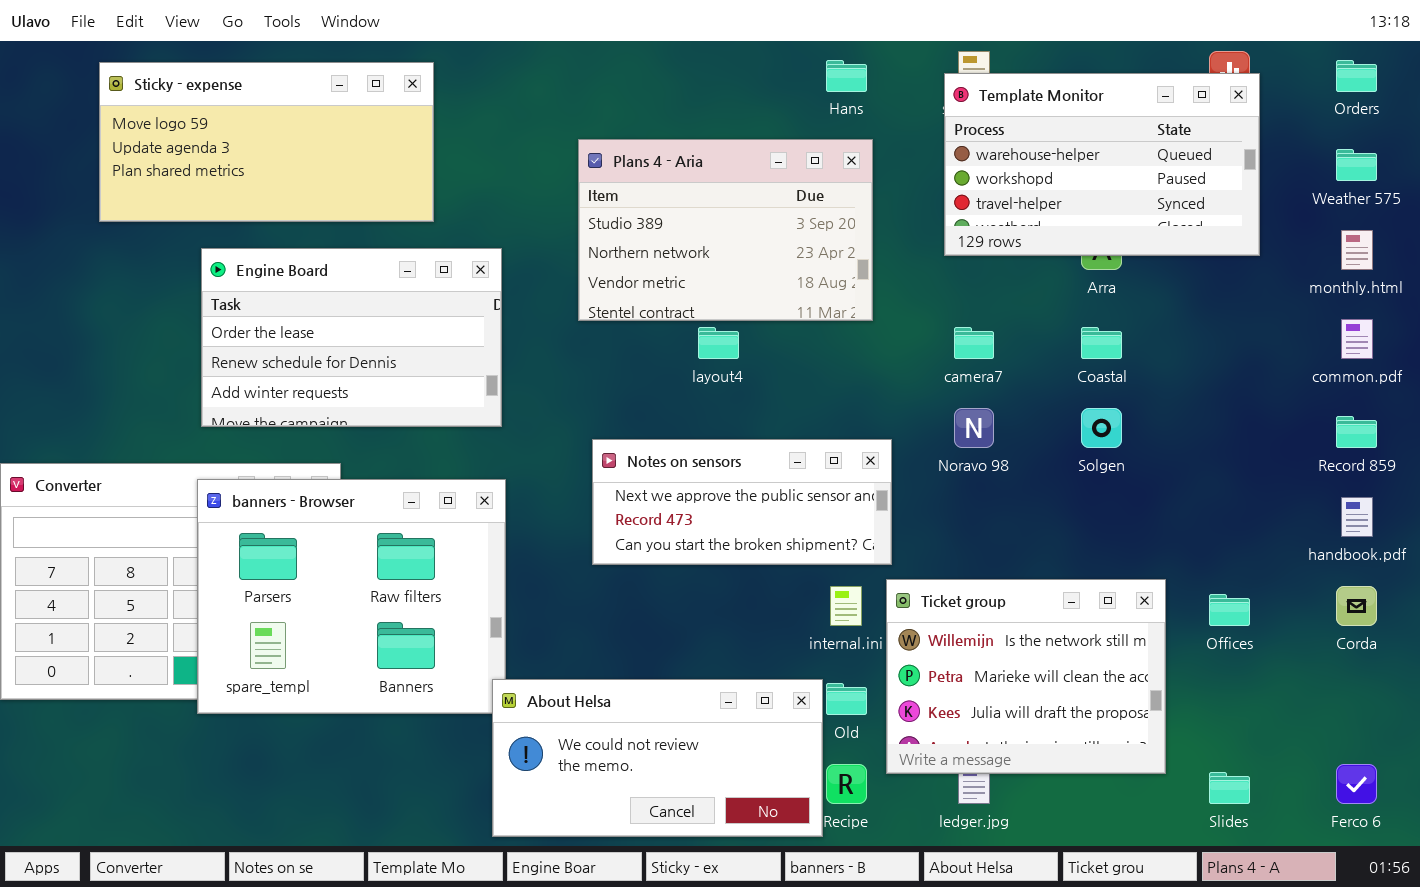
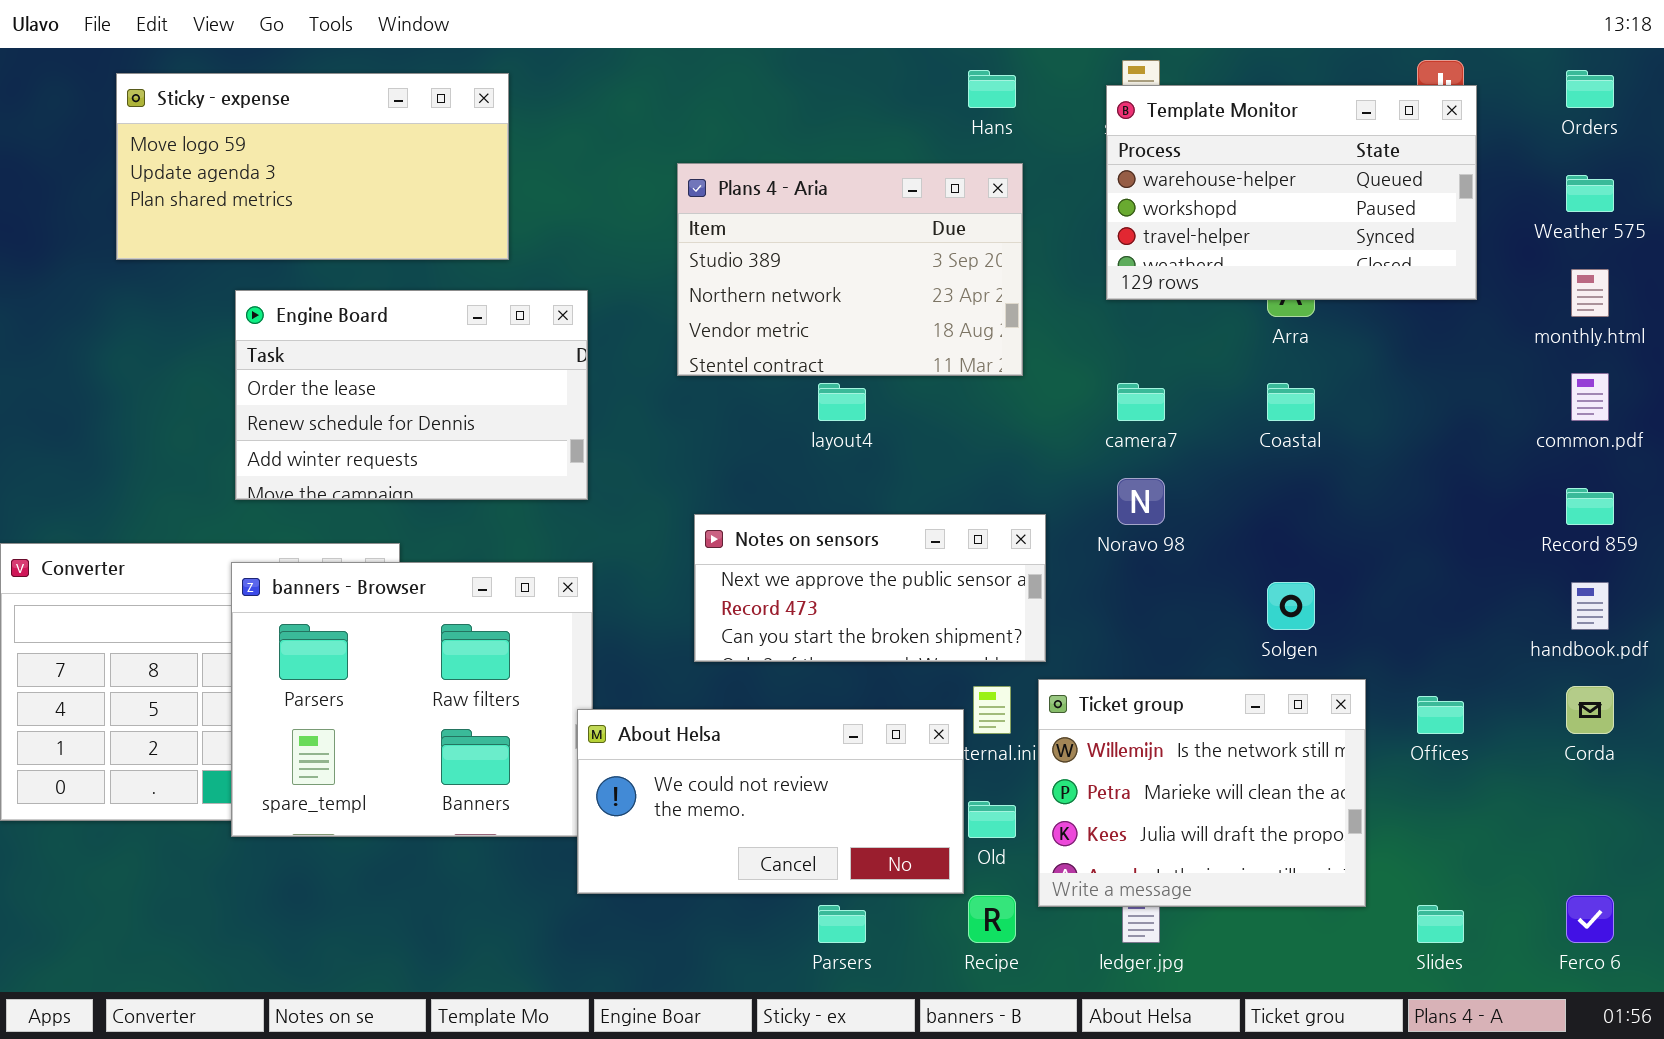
Solgen: [1081,408,1122,448] -> [1267,582,1315,630], moved
About Helsa: [492,679,823,837] -> [577,709,964,894], moved

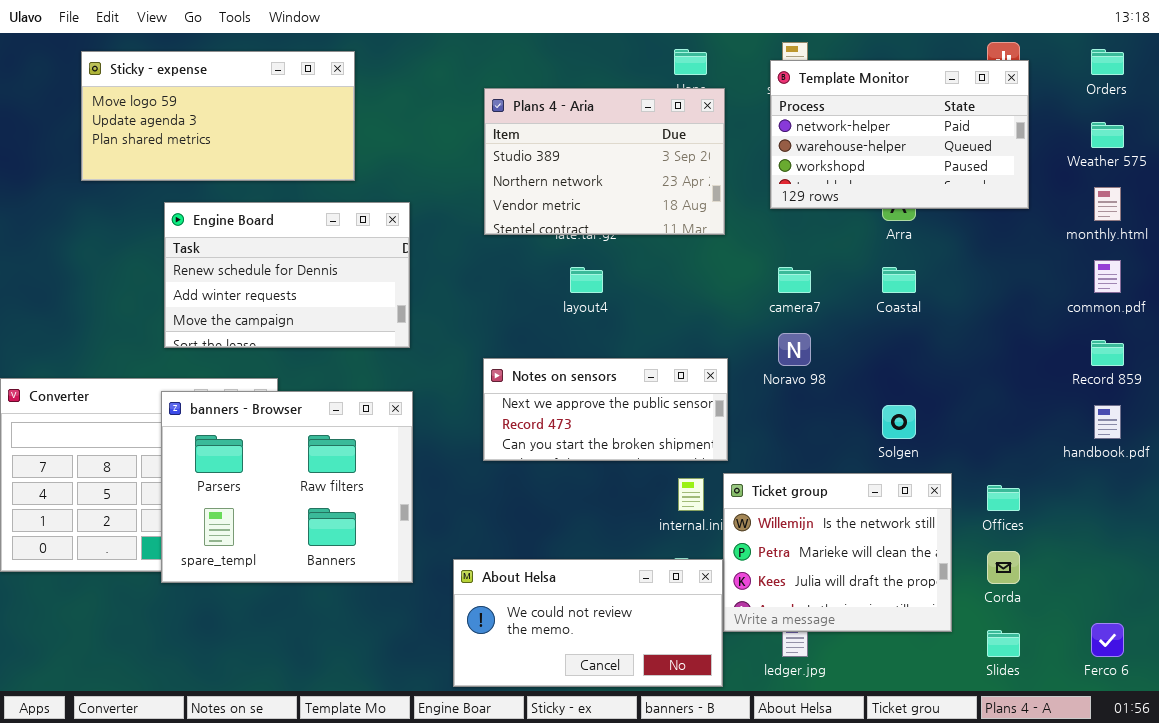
Template Monitor: [1106,85,1477,300] -> [770,60,1029,209], scrolled up 1 row
Plans 4 - Aria: [677,163,1023,376] -> [484,88,725,235], moved
Engine Board: [235,290,588,500] -> [164,202,410,348], scrolled down 1 row
Corda: [1566,686,1614,734] -> [987,551,1020,584], moved
About Helsa: [577,709,964,894] -> [453,559,723,687], moved

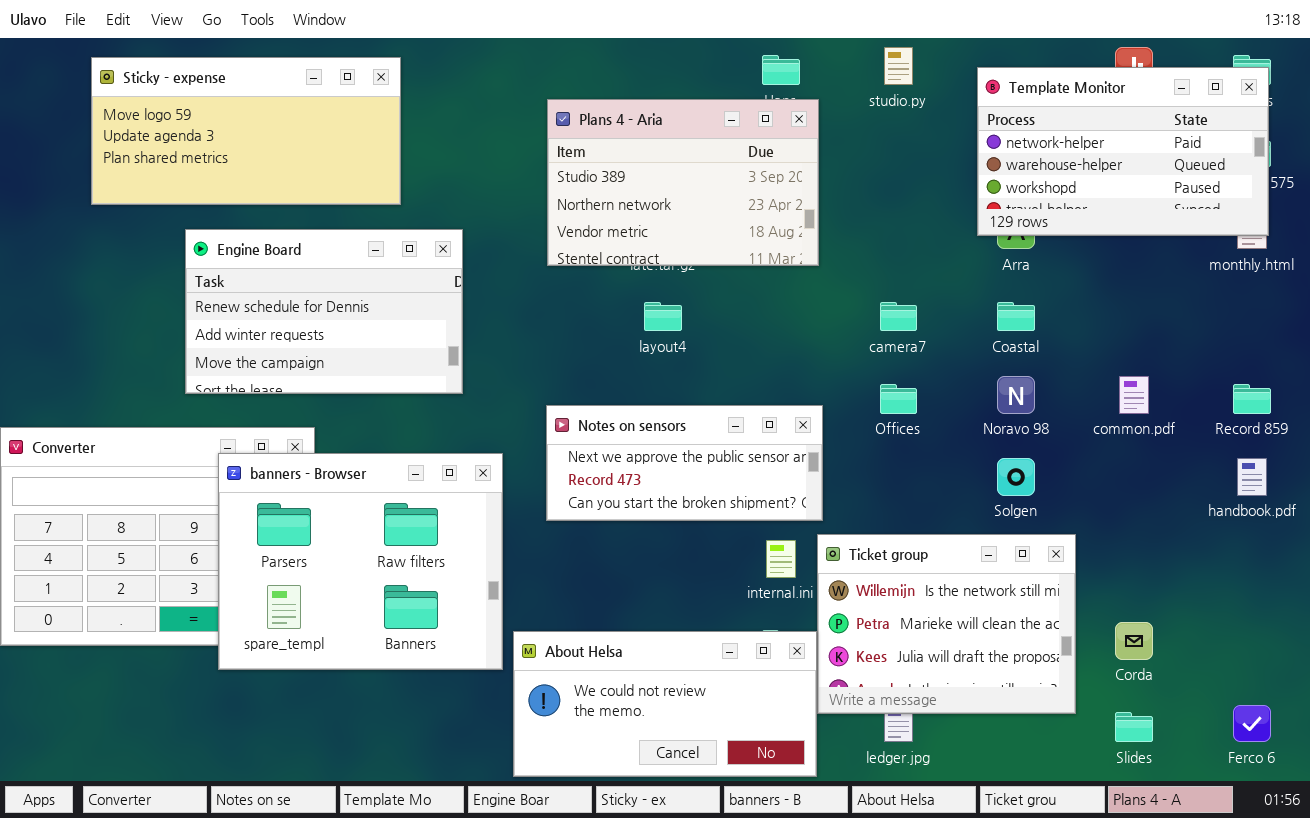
Template Monitor: [770,60,1029,209] -> [977,67,1269,236], moved
common.pdf: [1094,260,1121,293] -> [1119,376,1149,414], moved
Noravo 98: [778,333,811,366] -> [997,376,1035,414], moved
banners - Browser: [161,391,413,583] -> [218,453,503,670], moved
Offices: [987,485,1020,511] -> [880,384,917,414], moved

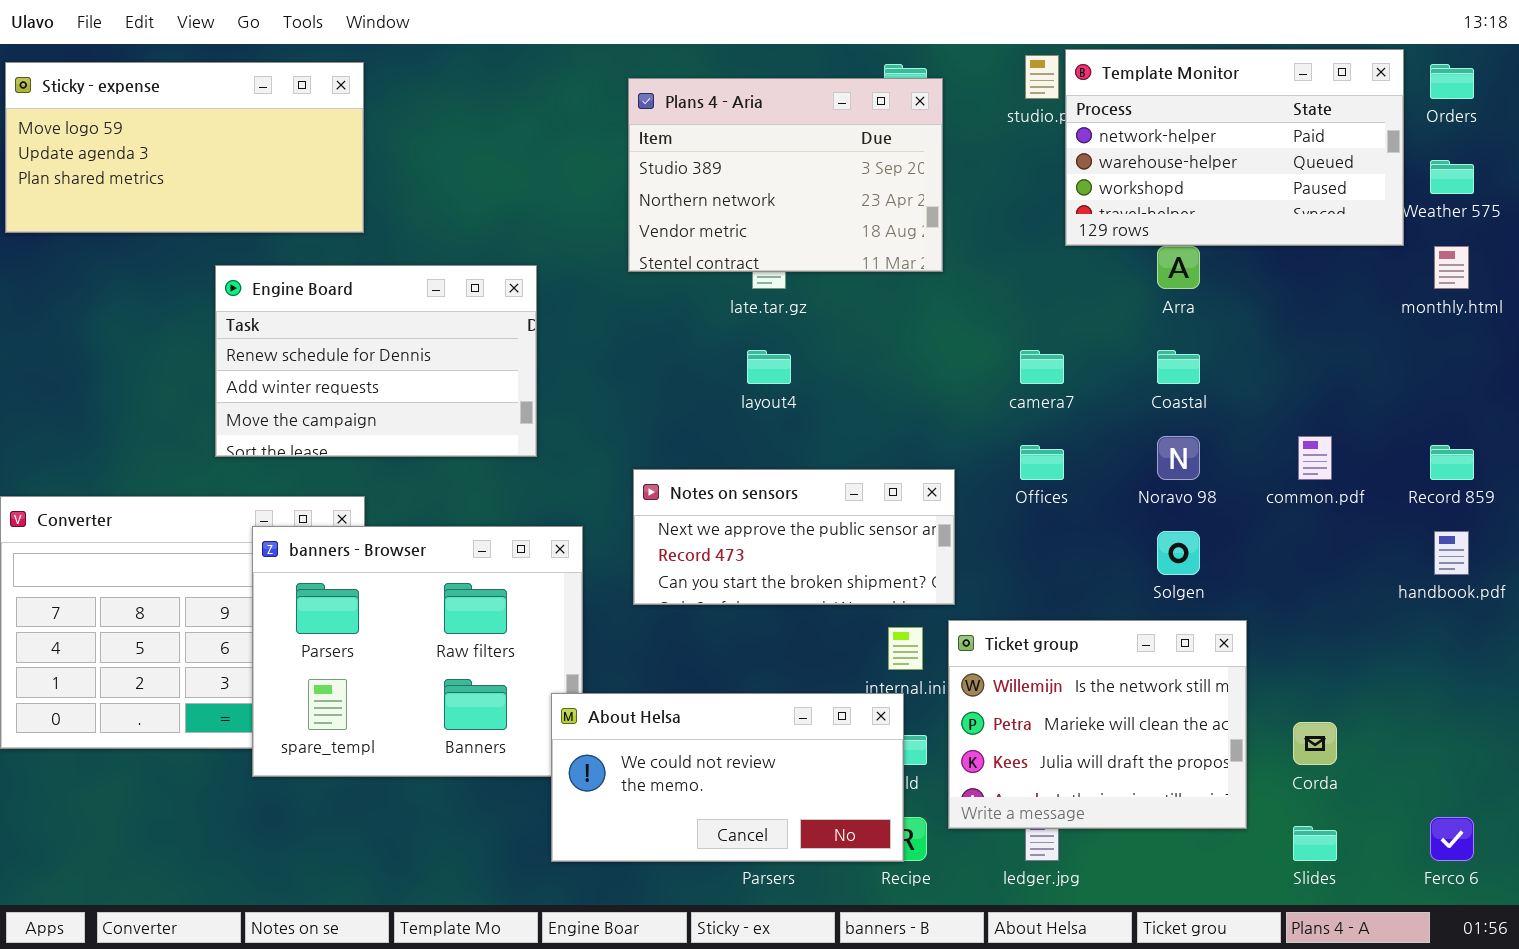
Sticky - expense: [91,57,401,205] -> [5,62,364,233], moved
Template Monitor: [977,67,1269,236] -> [1065,49,1404,246], moved
Plans 4 - Aria: [547,99,819,266] -> [628,78,943,272], moved
About Helsa: [513,631,817,777] -> [551,693,904,862], moved

